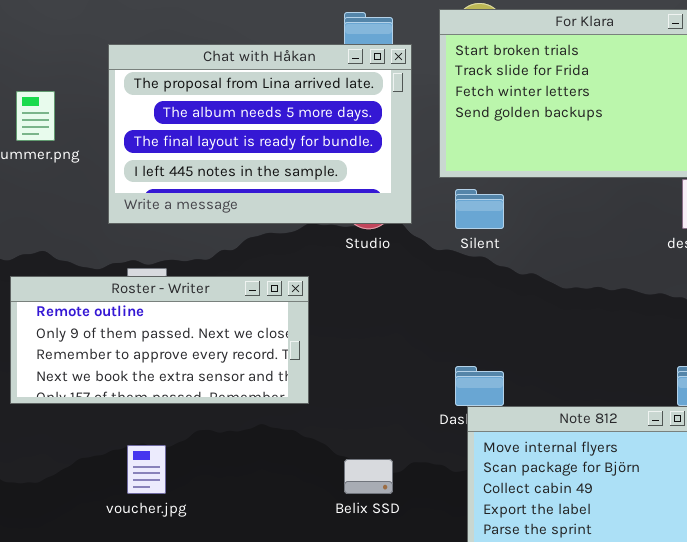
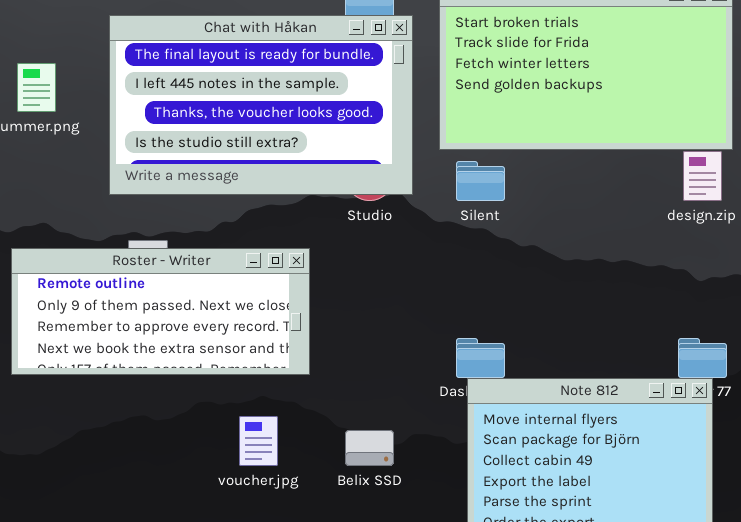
Chat with Håkan: [108,44,412,224] -> [109,15,413,195], scrolled down 2 rows
voucher.jpg: [127,445,166,494] -> [239,416,278,466], moved

